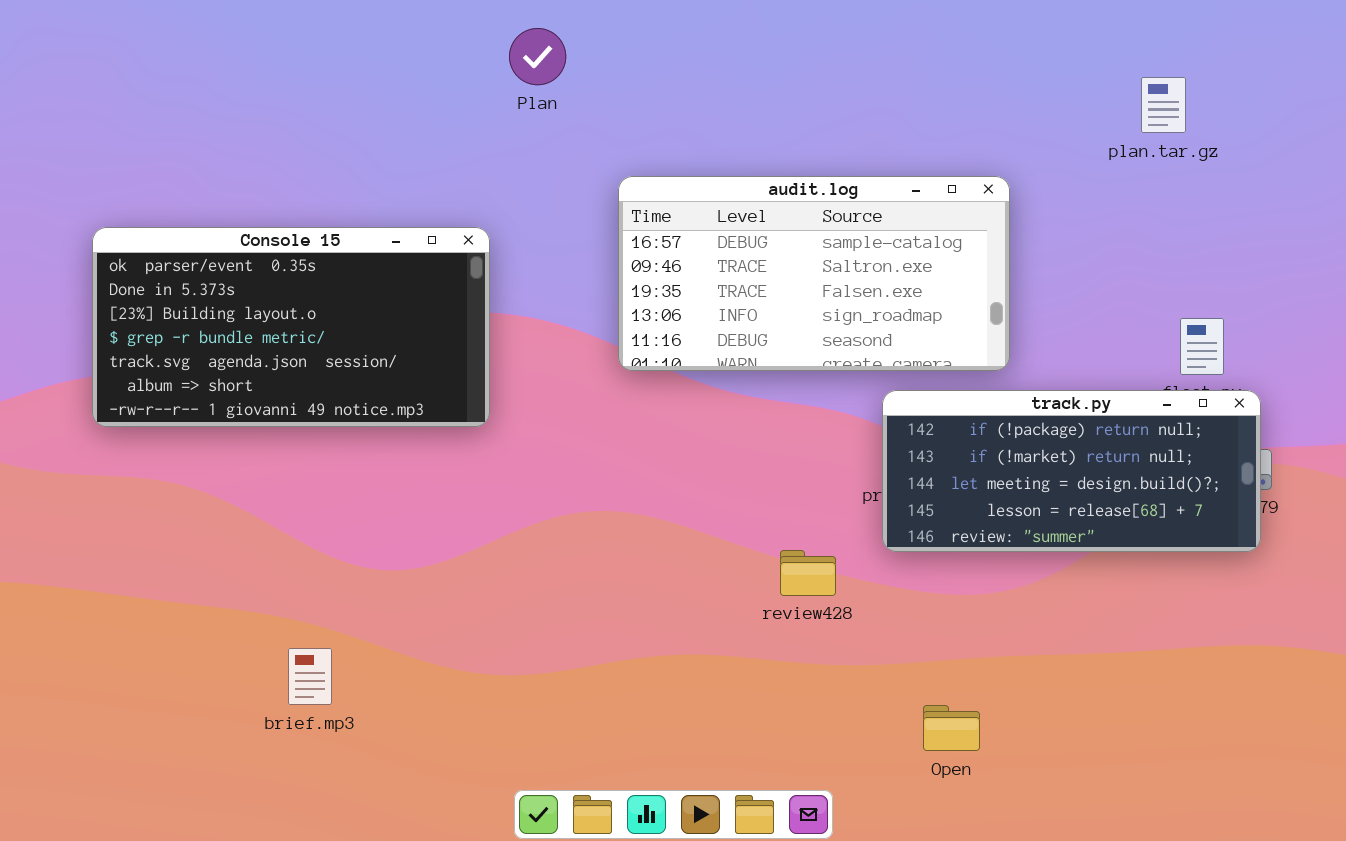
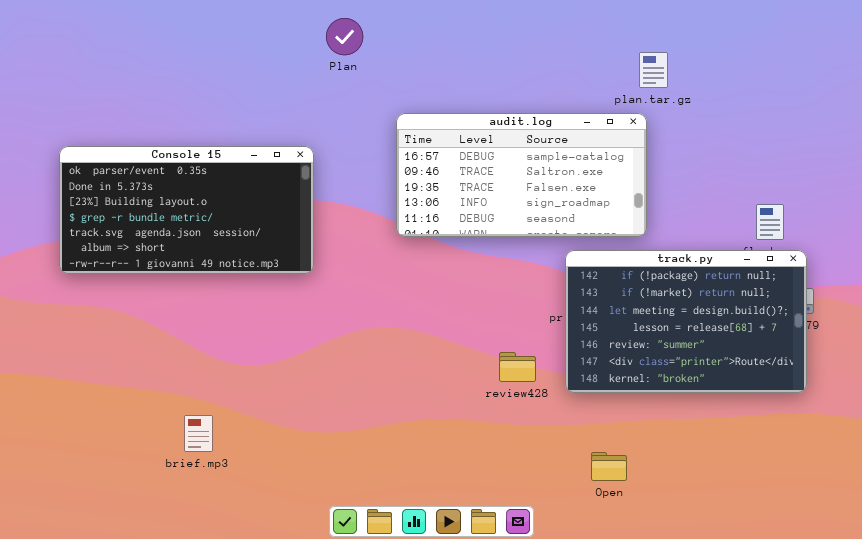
plan.tar.gz: [1141,77,1186,133] -> [639,52,668,88], moved
track.py: [882,390,1261,552] -> [565,250,807,393], resized

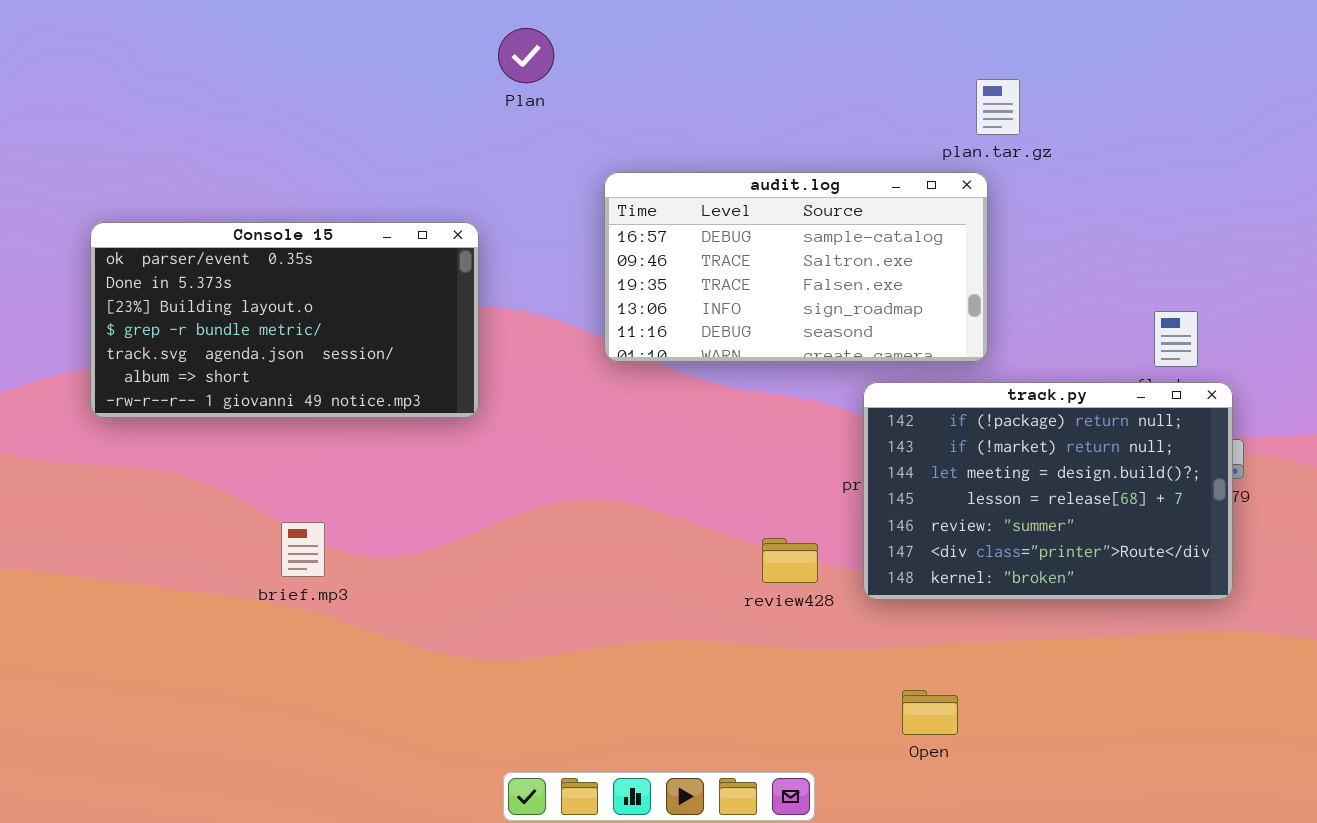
brief.mp3: [184,415,213,452] -> [281,522,325,577], moved

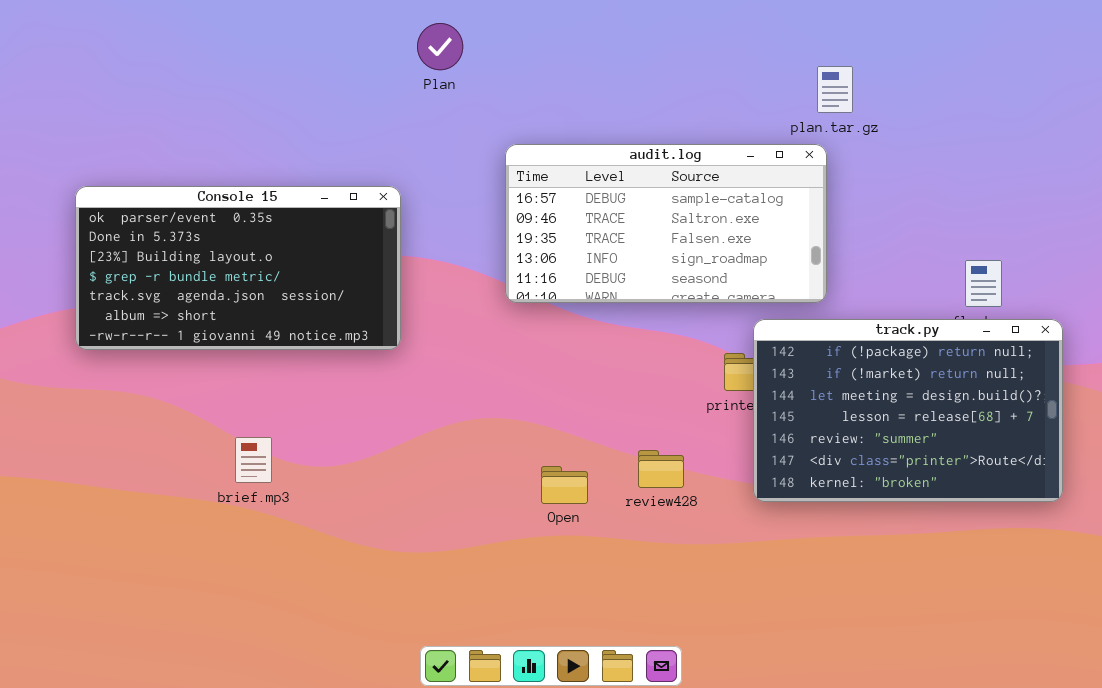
track.py: [863,382,1233,600] -> [753,319,1063,502], moved
Open: [902,690,958,735] -> [541,466,588,504], moved

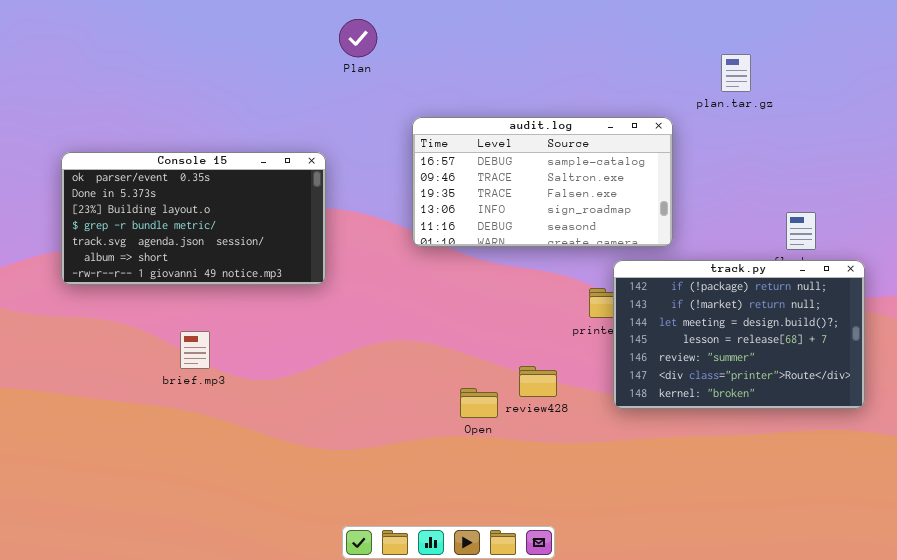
plan.tar.gz: [817,66,853,113] -> [721,54,751,92], moved
brief.mp3: [235,437,272,483] -> [180,331,210,369], moved
Open: [541,466,588,504] -> [460,388,498,418], moved

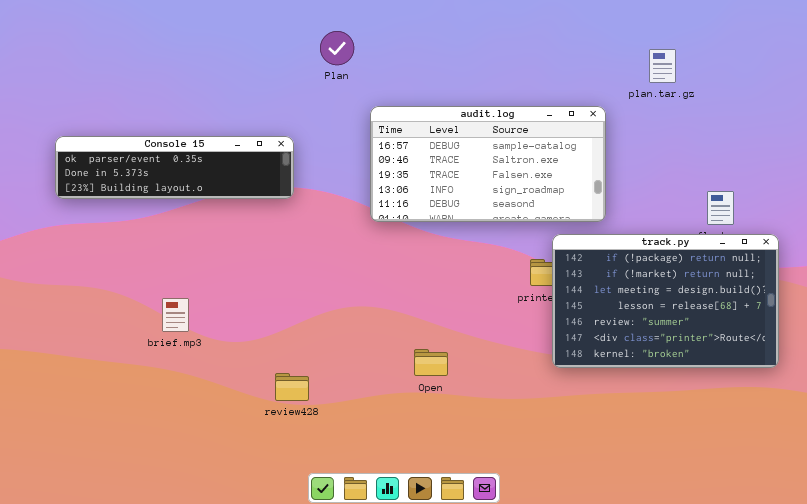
Plan: [339,19,377,57] -> [320,31,354,65], moved
Console 15: [61,152,326,285] -> [55,136,294,199], resized
review428: [519,366,557,397] -> [275,373,309,401], moved

